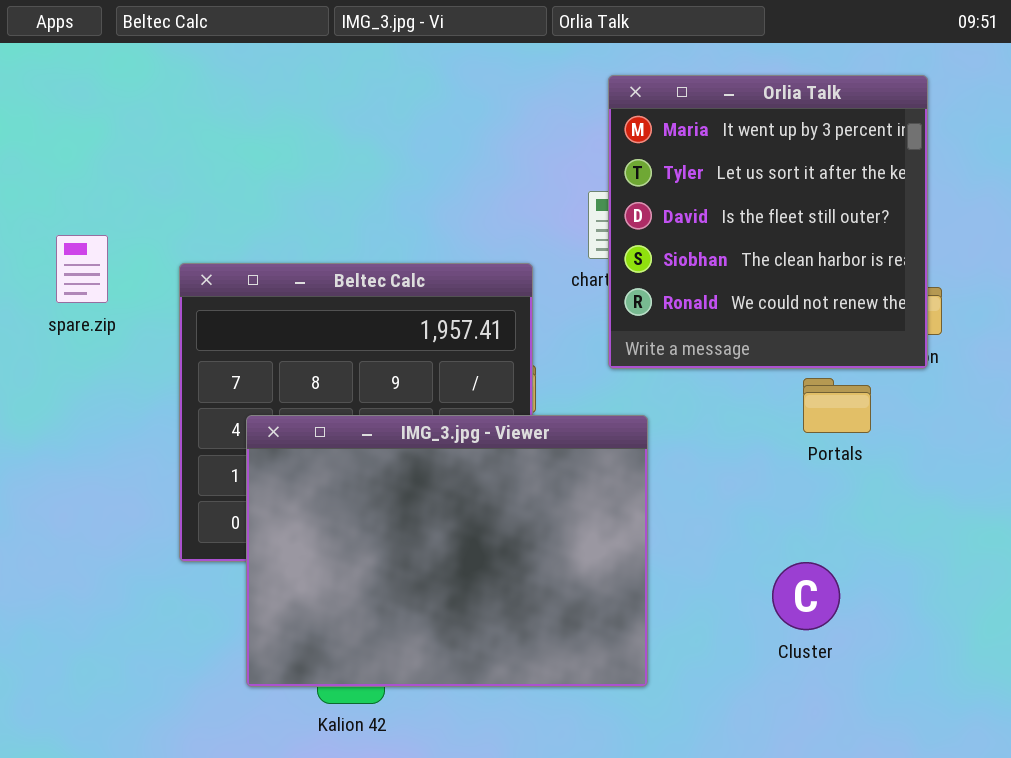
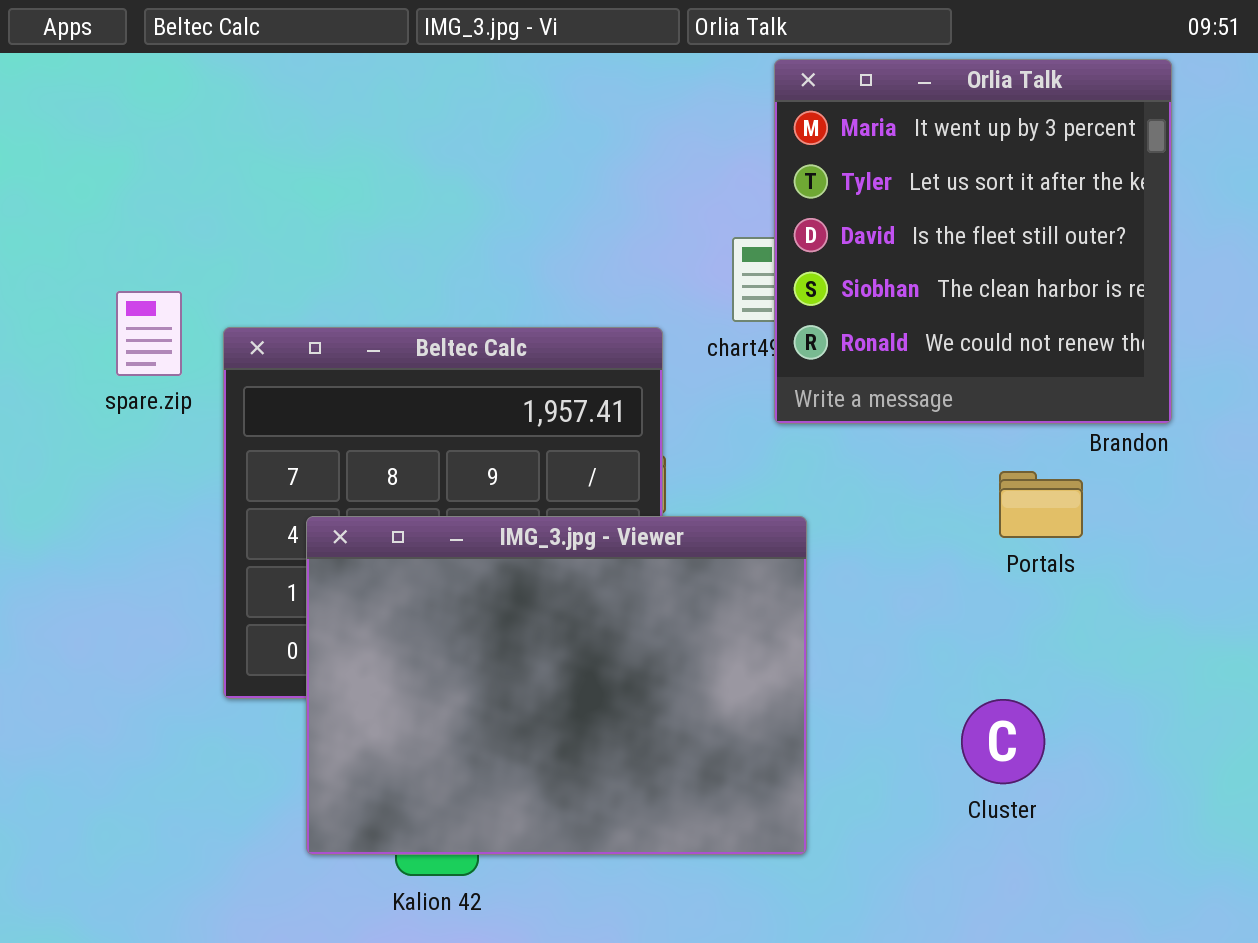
Orlia Talk: [608,75,928,369] -> [774,59,1172,424], moved
spare.zip: [56,235,108,303] -> [116,291,182,376], moved

